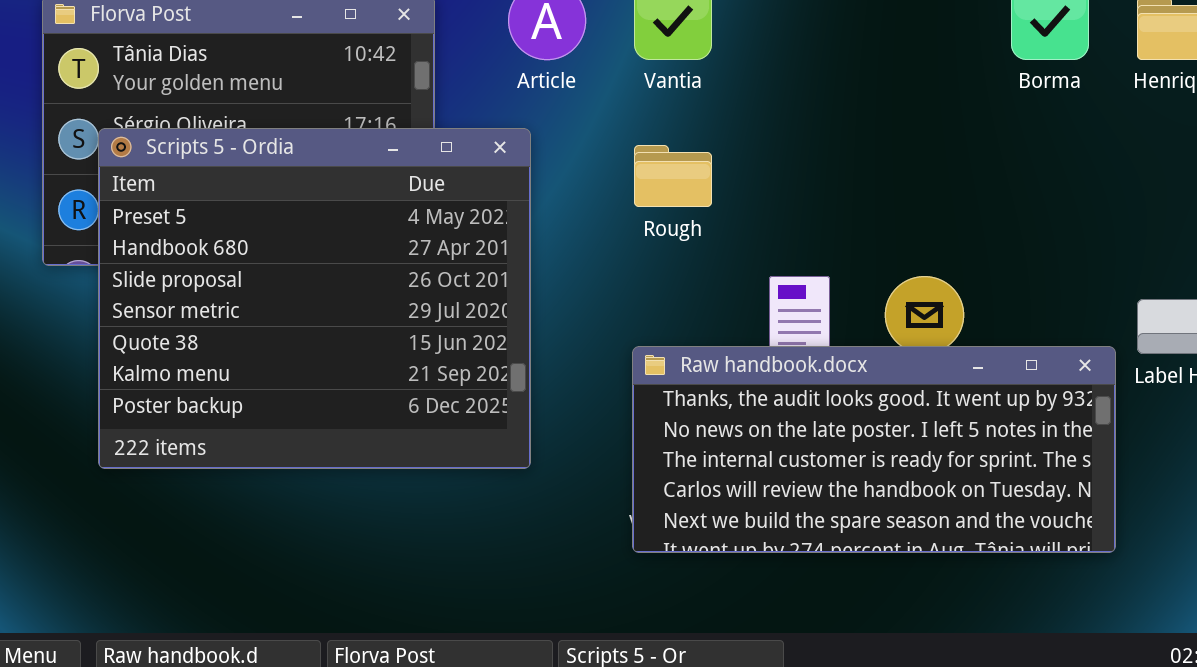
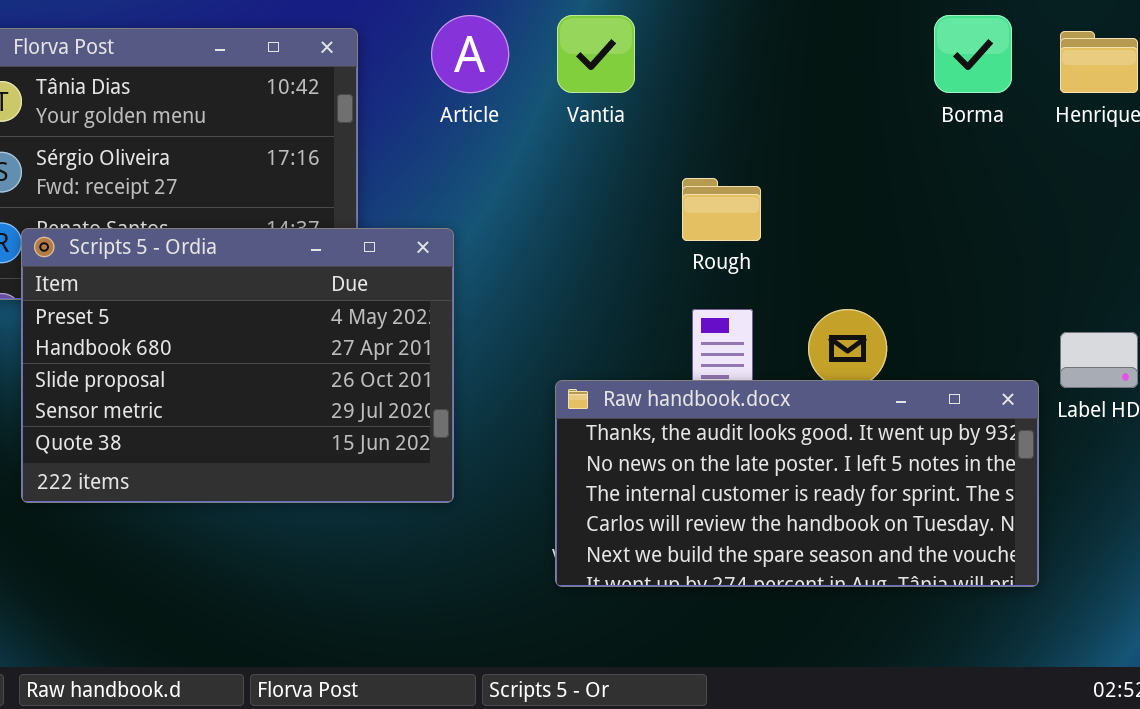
Scripts 5 - Ordia: [98,128,531,469] -> [21,228,454,503], resized
Rough: [634,145,712,207] -> [682,178,761,241], moved

